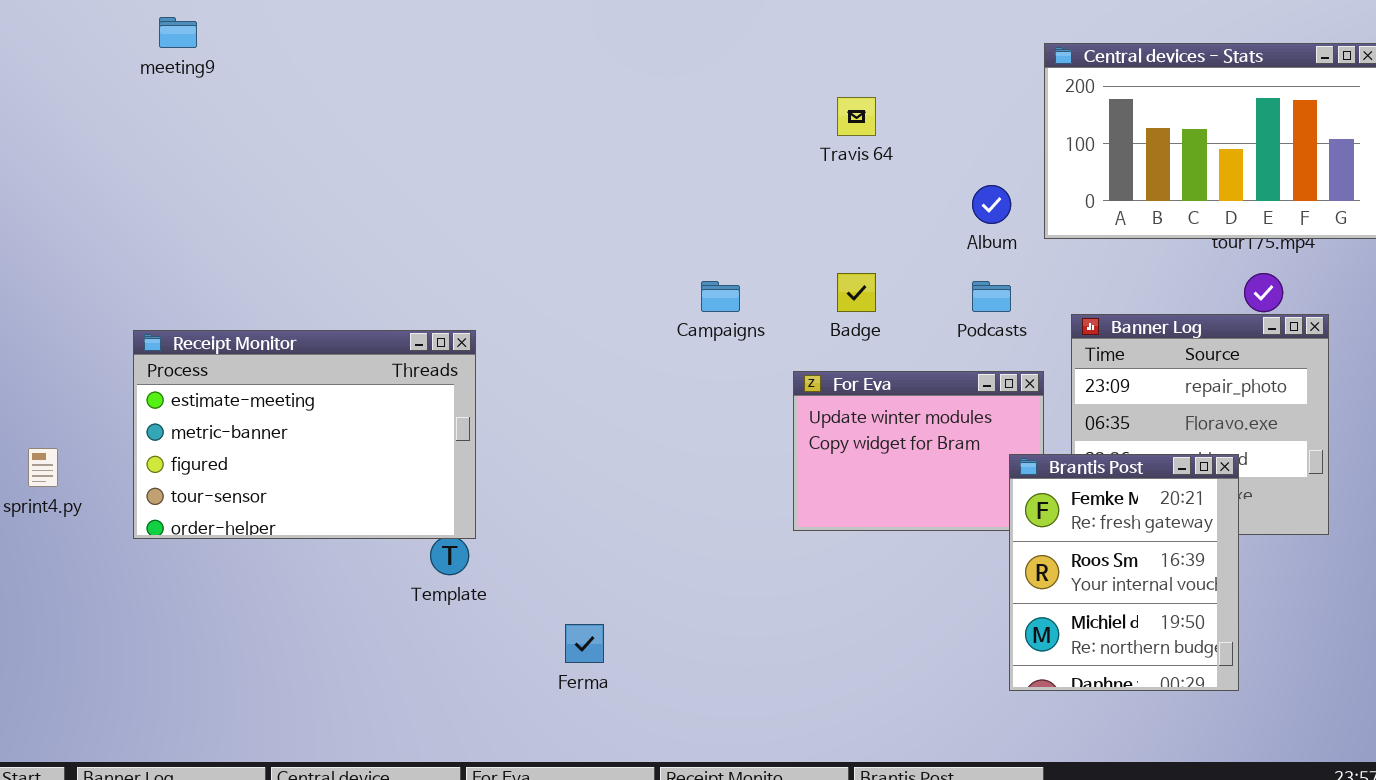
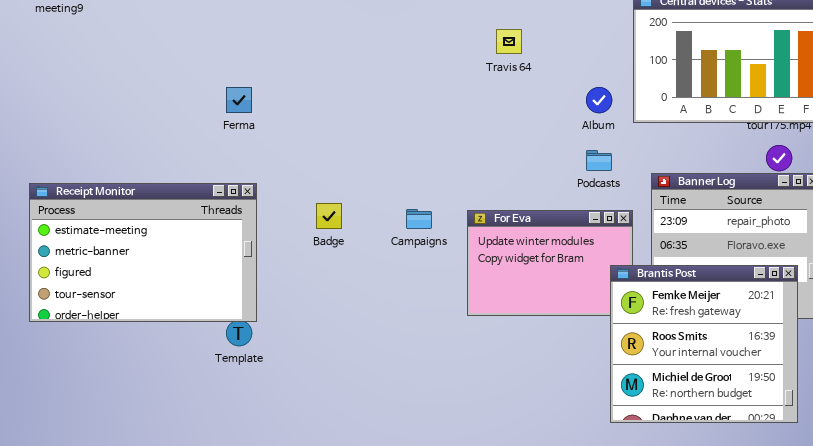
Badge: [837,273,876,312] -> [316,203,342,229], moved
Campaigns: [701,281,740,312] -> [406,209,432,229], moved
Brantis Post: [1009,454,1239,691] -> [610,265,798,423], resized
Ferma: [565,624,604,663] -> [226,87,252,113], moved

